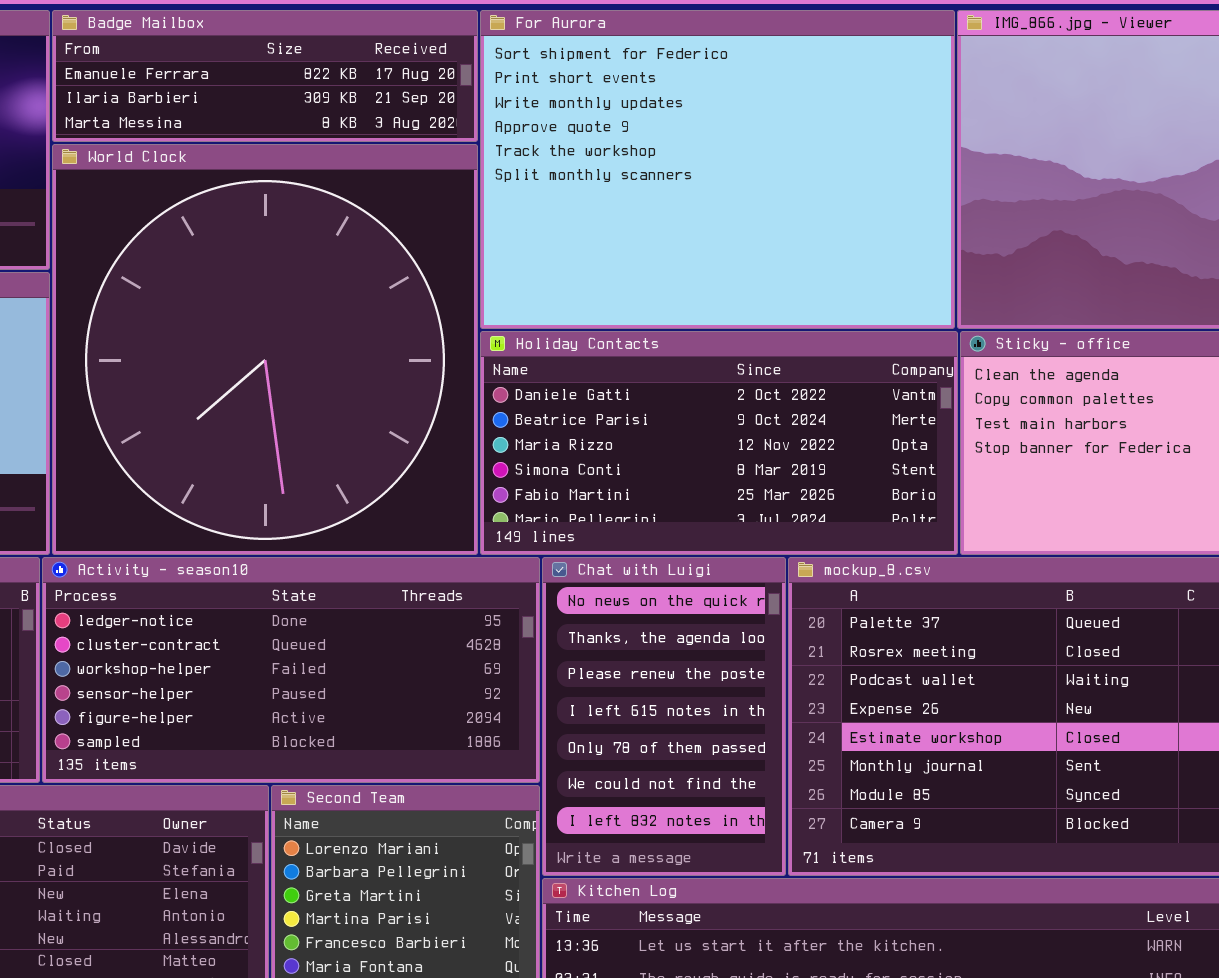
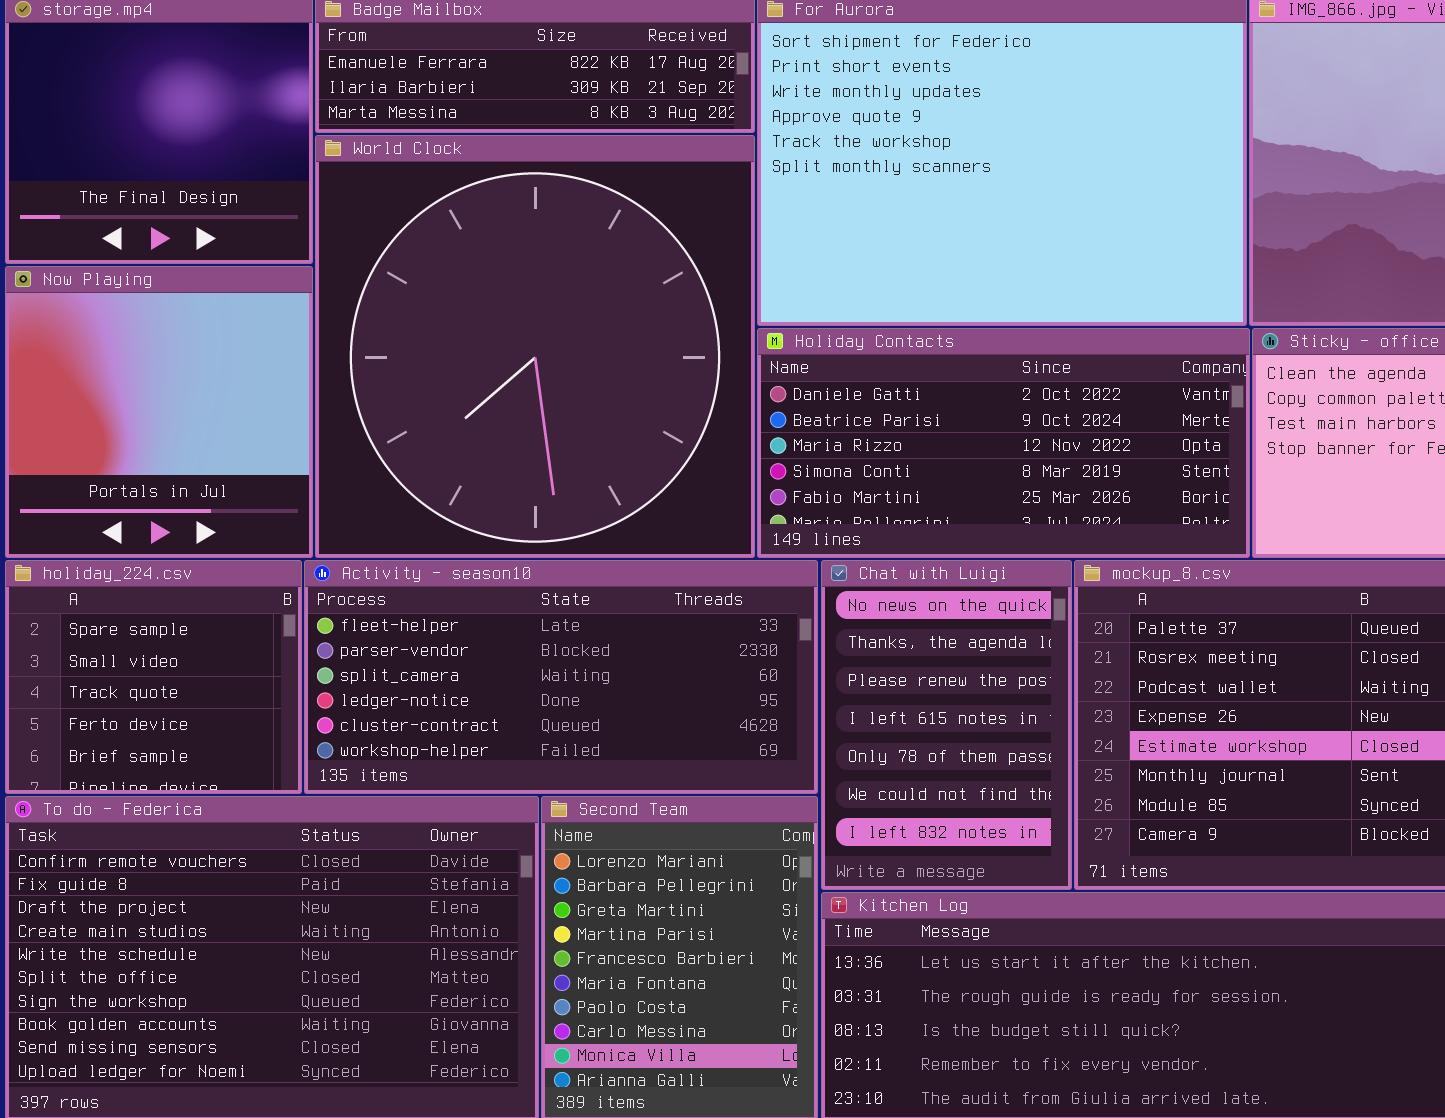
Activity - season10: [42,557,540,783] -> [304,560,818,794], scrolled up 3 rows

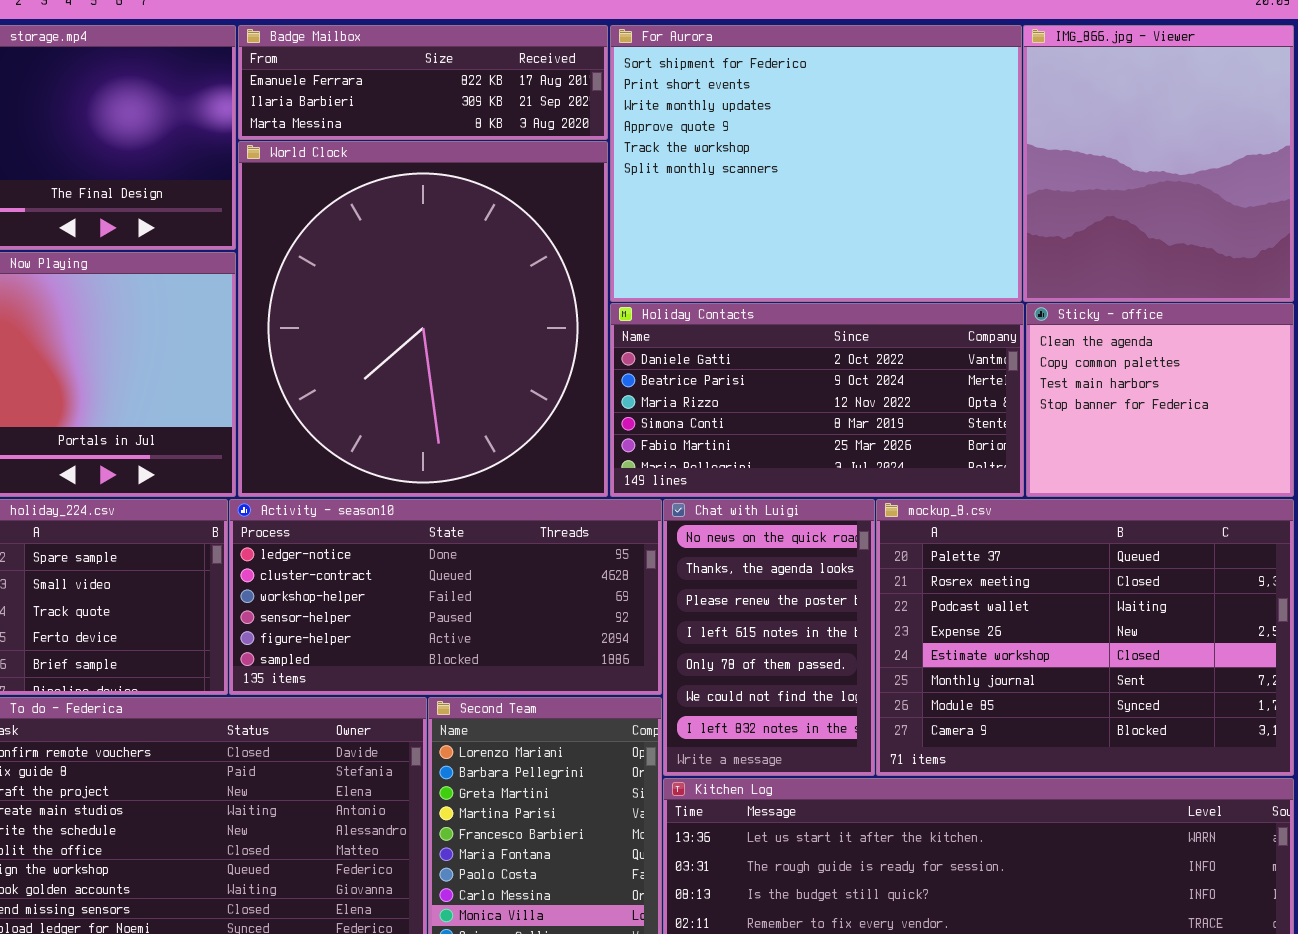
Activity - season10: [304,560,818,794] -> [229,499,662,695], scrolled down 3 rows

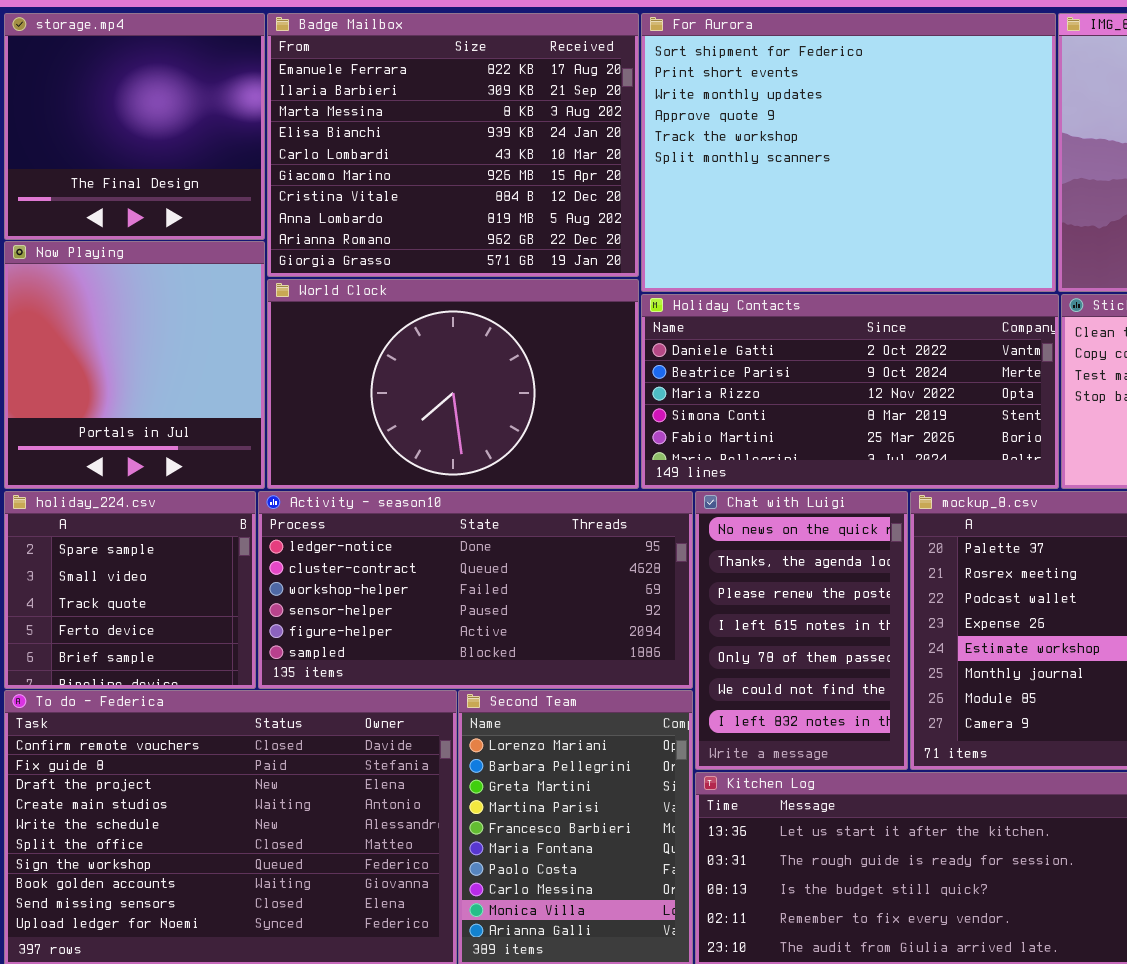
Badge Mailbox: [238,25,608,140] -> [267,13,639,277], resized
World Clock: [238,141,608,497] -> [267,279,639,489], resized

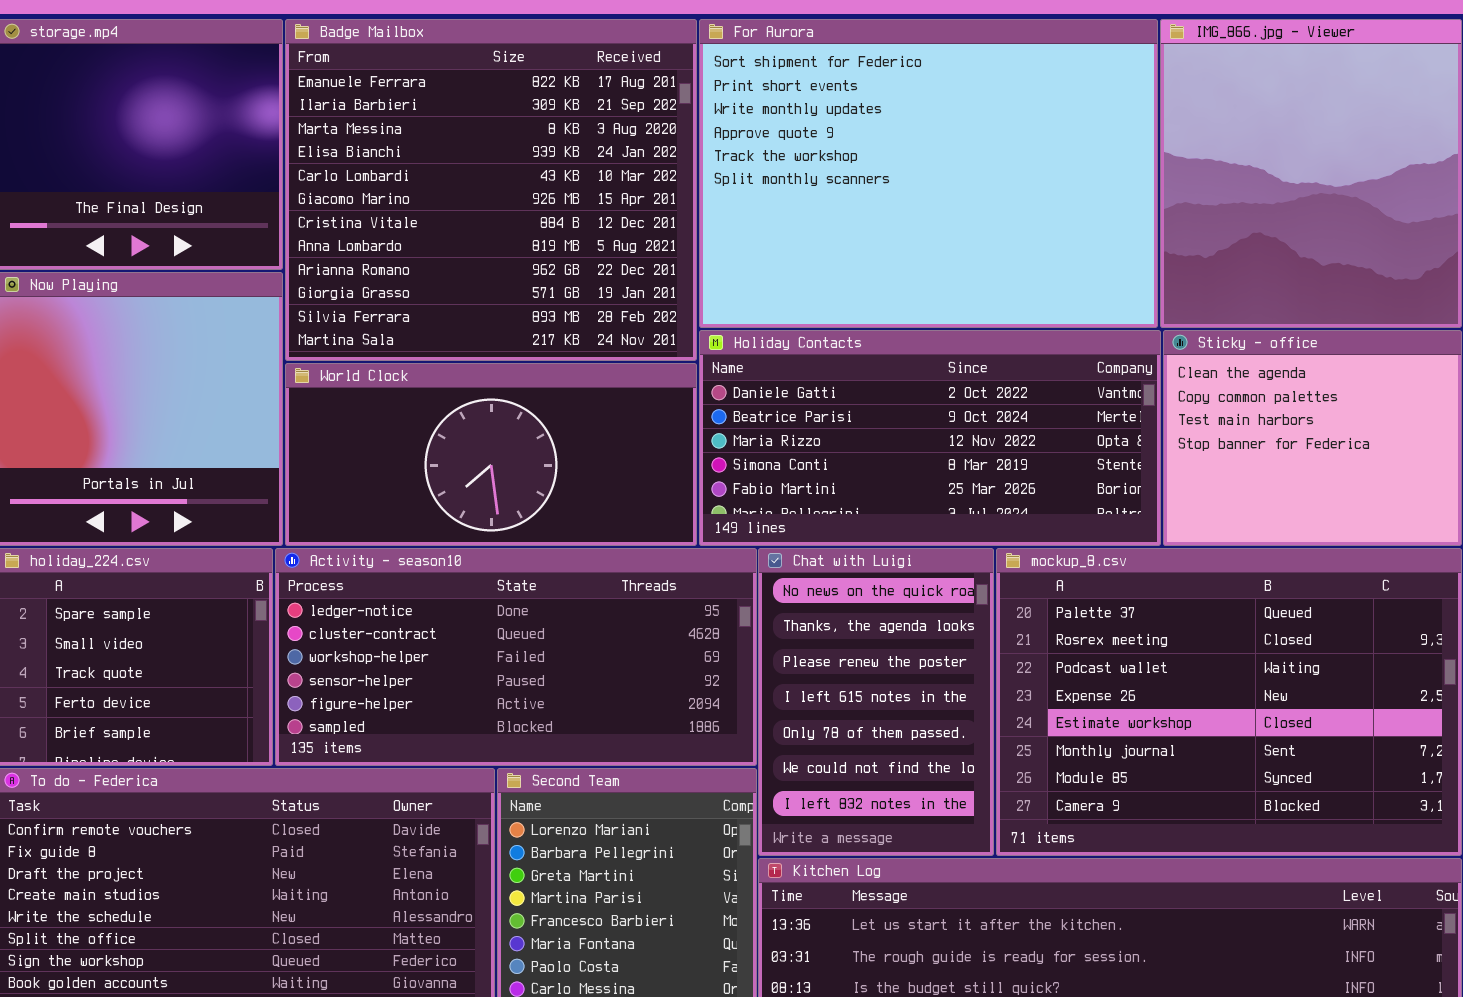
Badge Mailbox: [267,13,639,277] -> [285,19,697,361], resized
World Clock: [267,279,639,489] -> [285,363,697,546], resized

